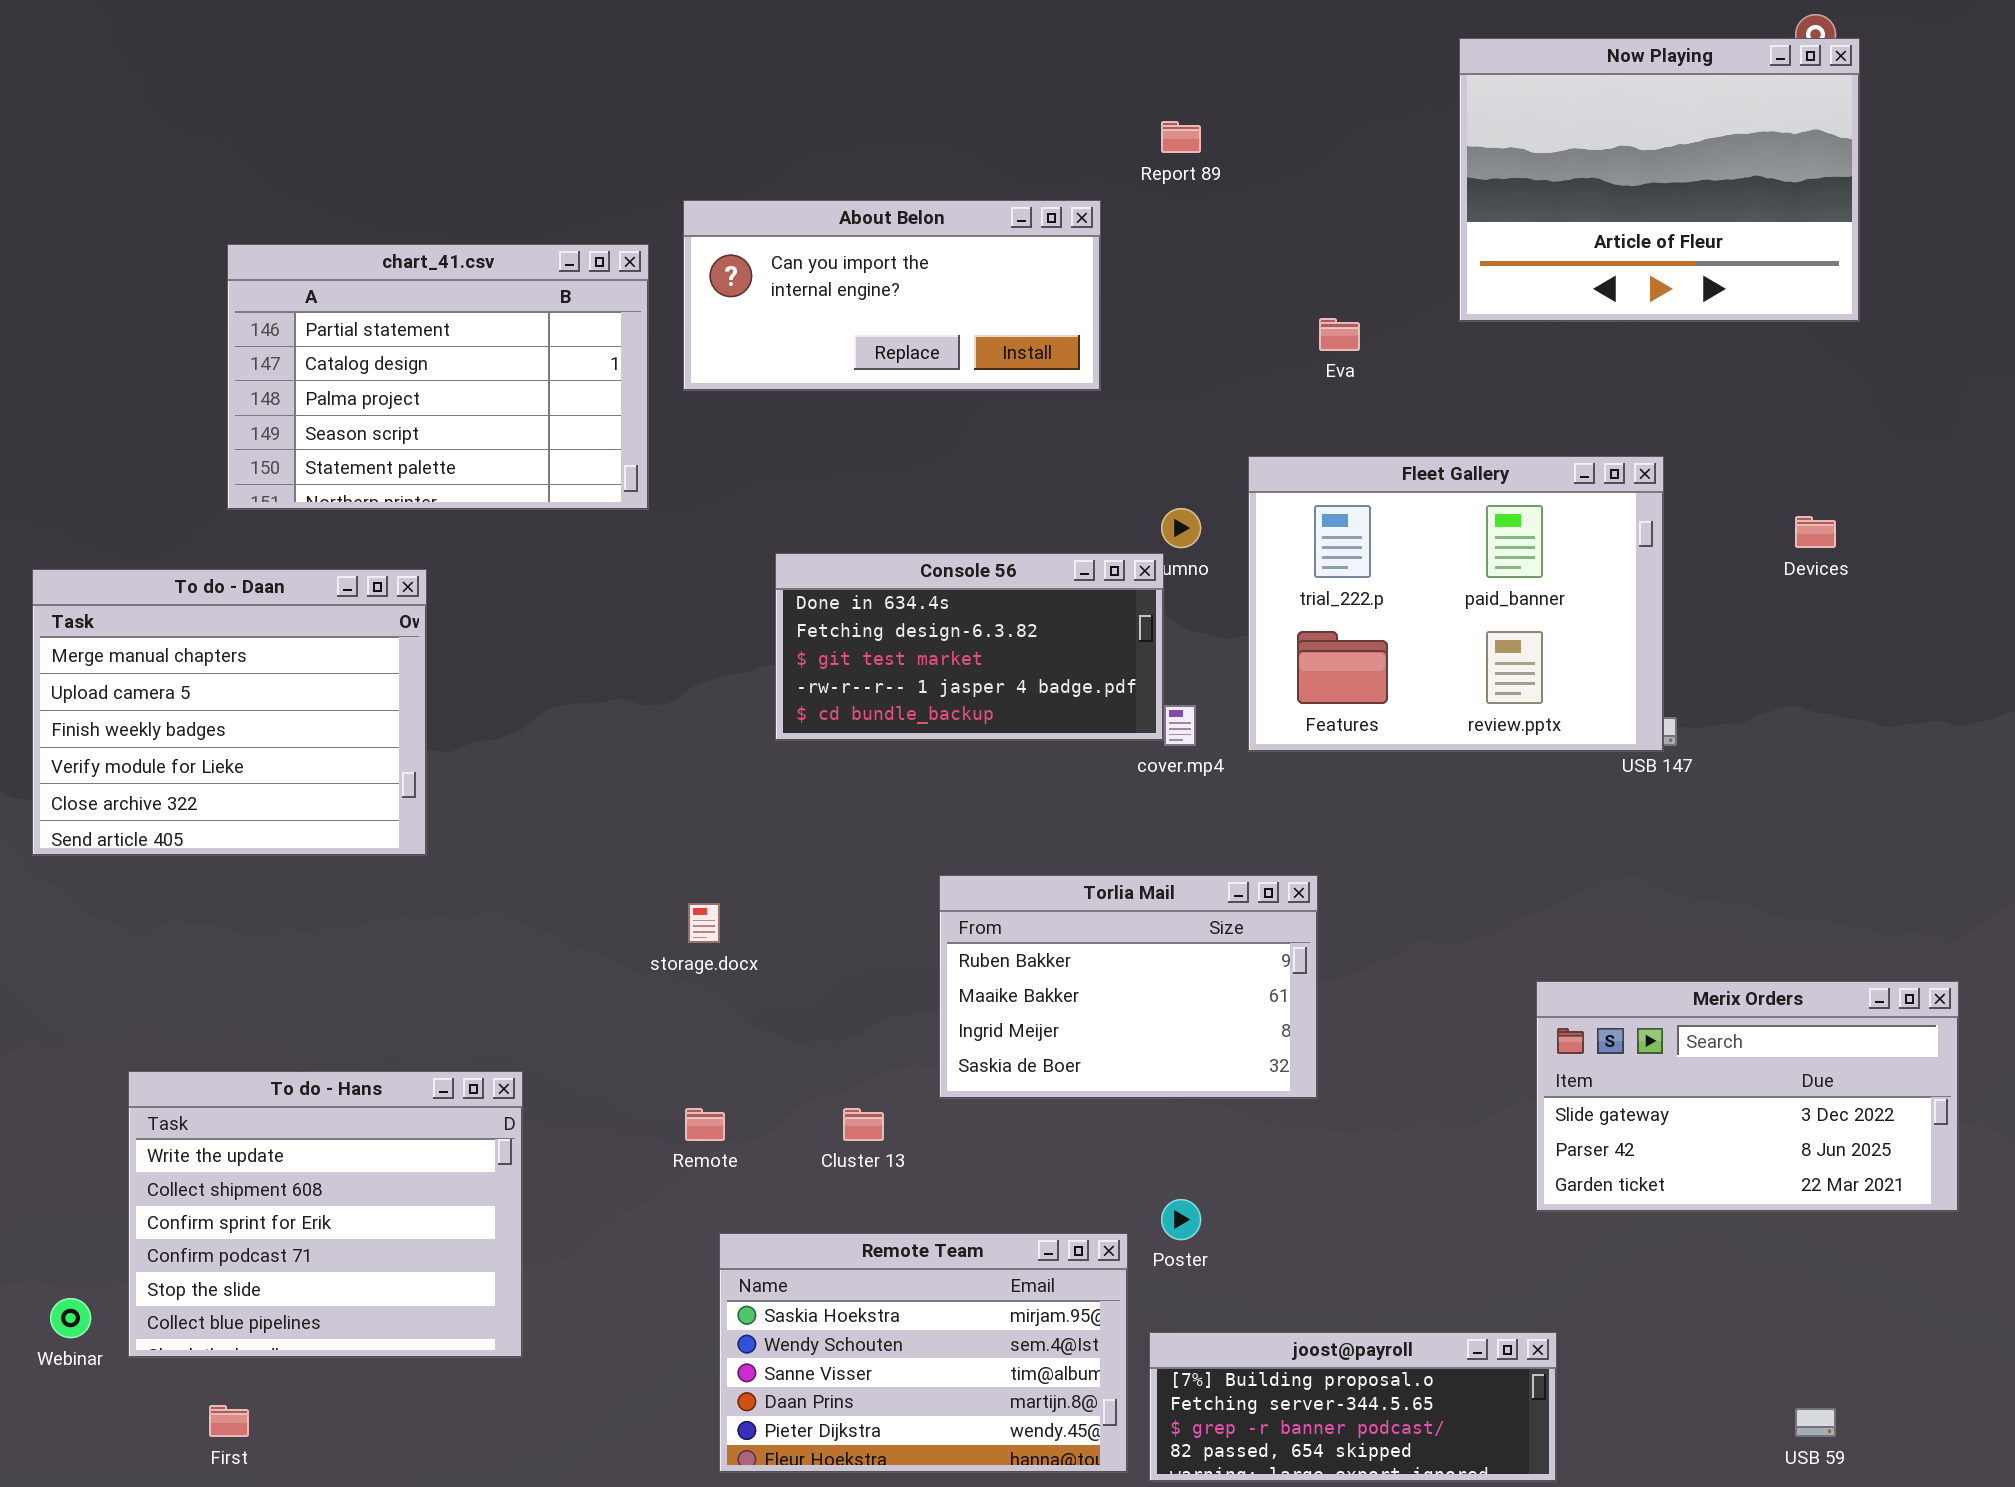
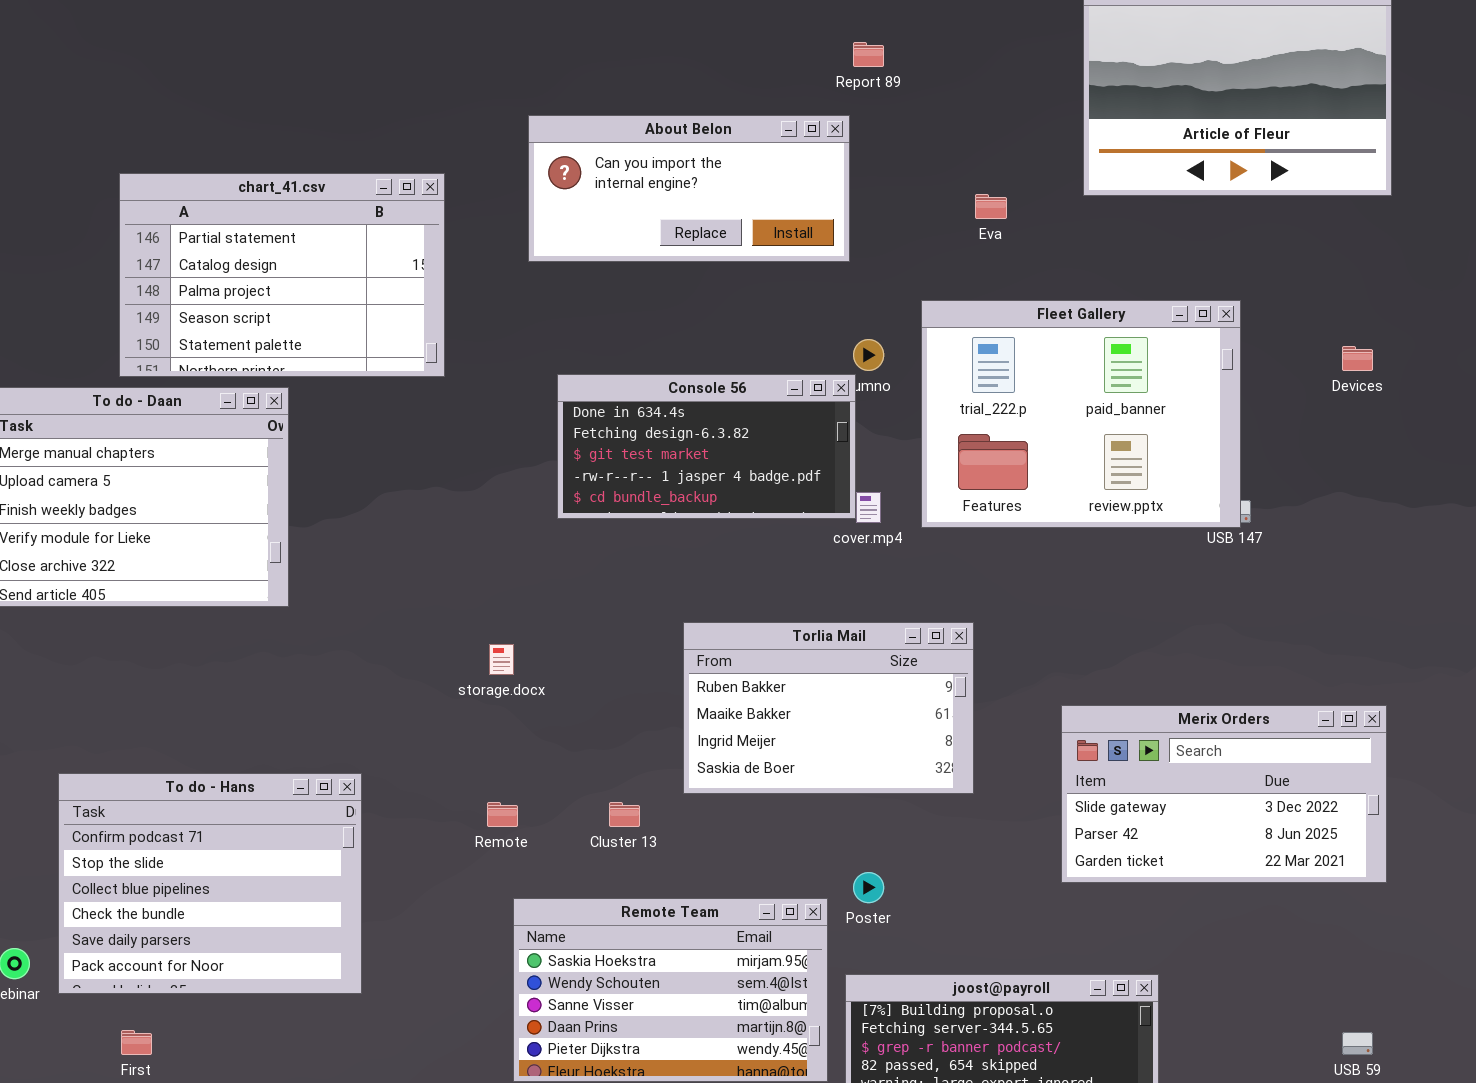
About Belon: [683,200,1101,391] -> [528,115,850,262], moved
chart_41.csv: [227,244,649,510] -> [119,173,445,377], moved
Merix Orders: [1536,981,1959,1212] -> [1061,705,1387,883], moved
To do - Hans: [128,1071,523,1358] -> [58,773,362,994], scrolled down 3 rows

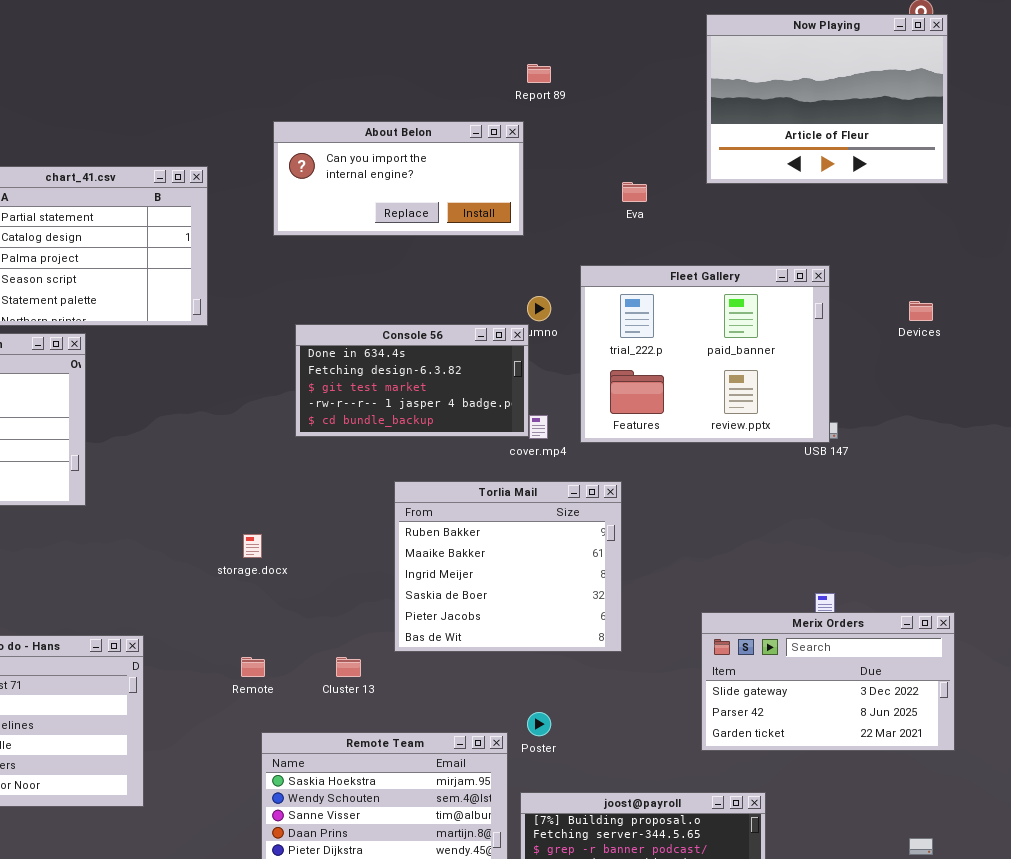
Torlia Mail: [683,622,974,794] -> [394,481,622,652], resized
Merix Orders: [1061,705,1387,883] -> [701,612,955,751], moved

